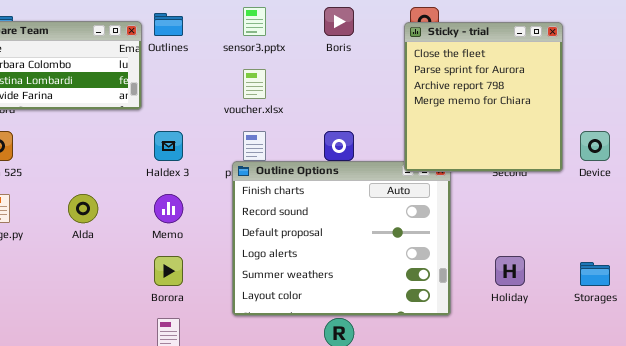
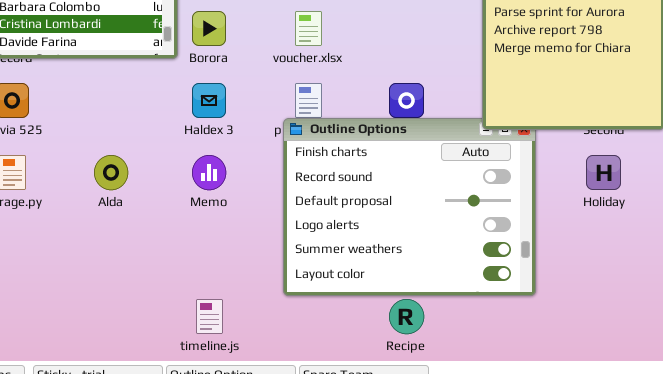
Borora: [154,256,183,286] -> [192,11,226,46], moved
Holiday: [495,256,525,286] -> [586,155,621,190], moved

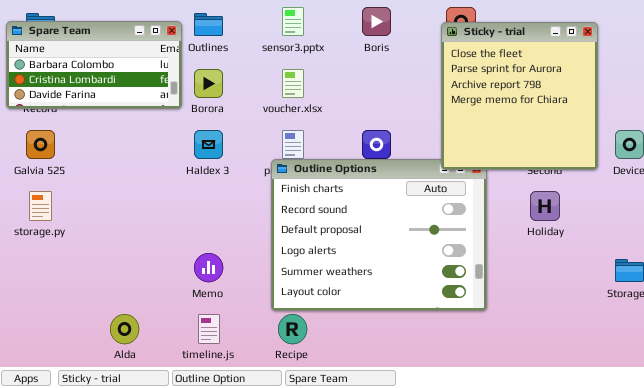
Alda: [94,155,128,190] -> [110,314,139,344], moved
Memo: [192,155,226,190] -> [194,253,223,282], moved
Recipe: [389,299,424,334] -> [278,314,307,344], moved

